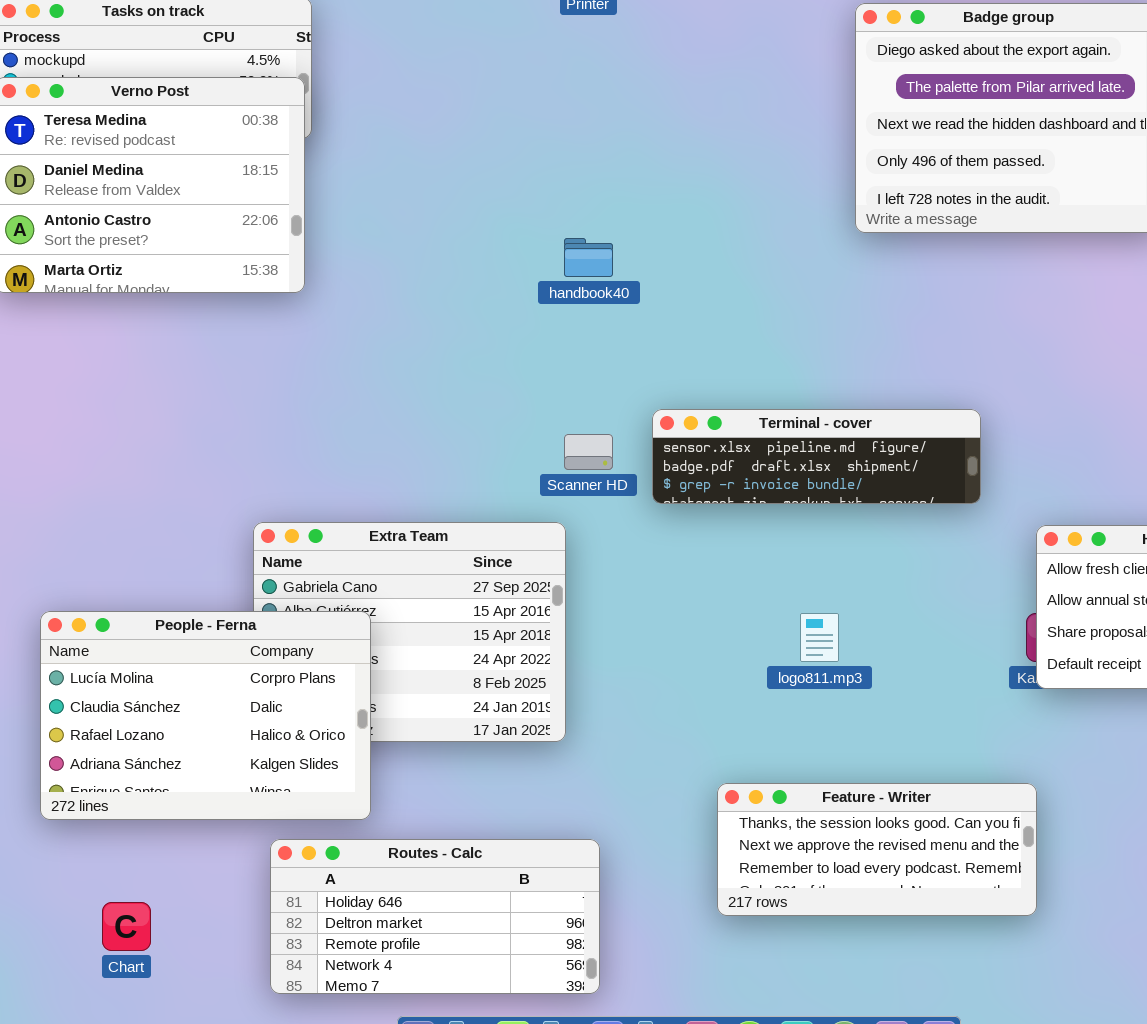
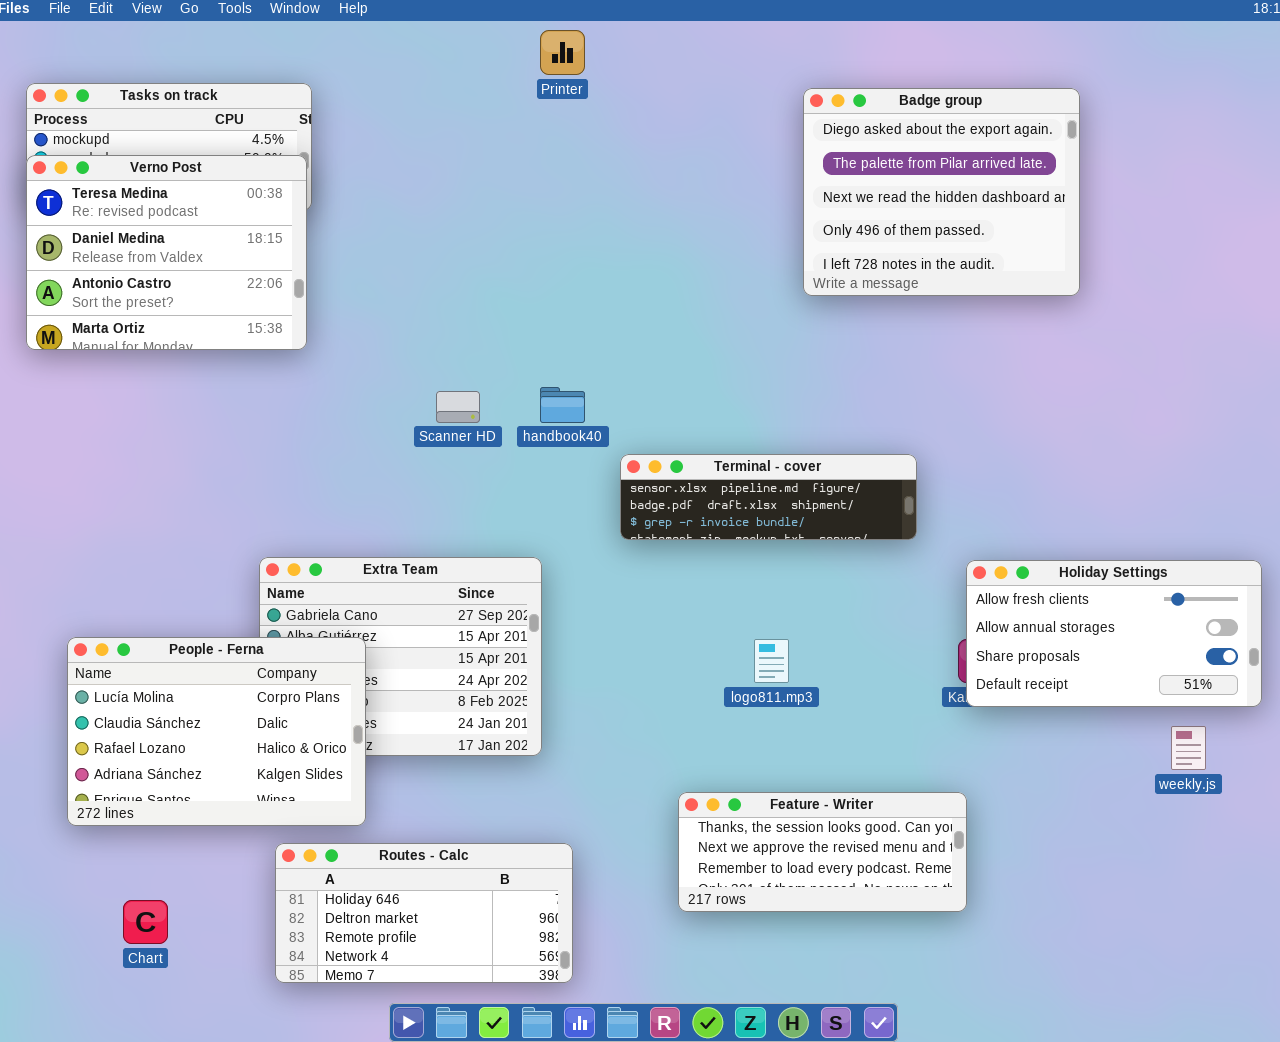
handbook40: [564,238,613,277] -> [540,387,585,423], moved
Scanner HD: [564,434,613,470] -> [436,391,480,423], moved

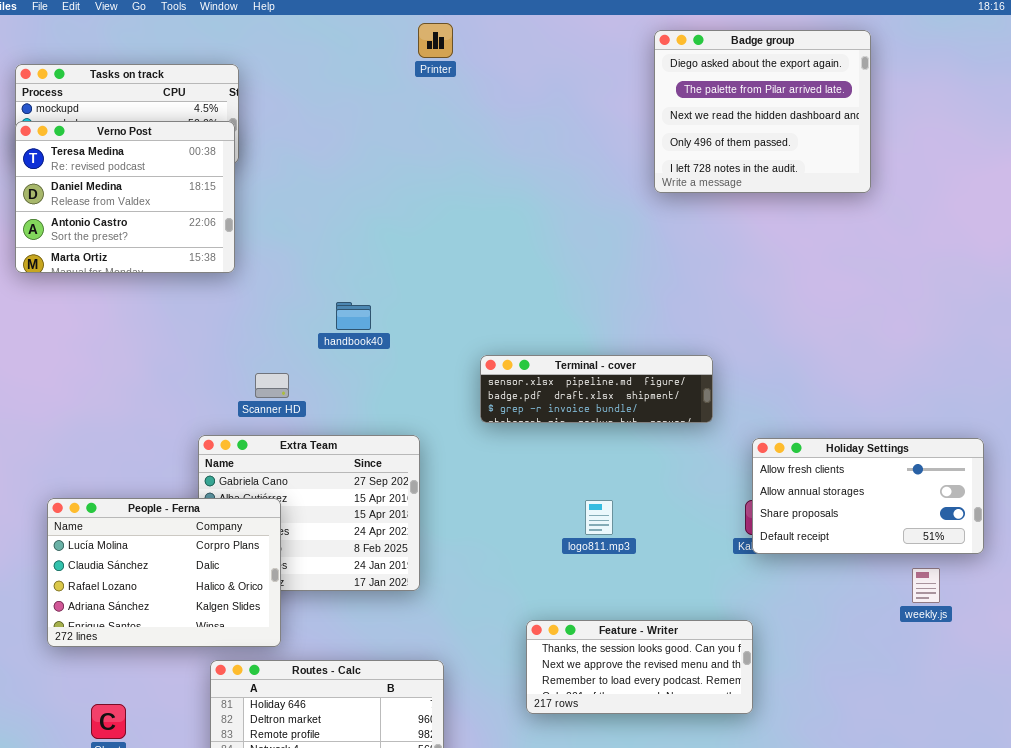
Badge group: [803,88,1080,296] -> [654,30,871,193], moved
handbook40: [540,387,585,423] -> [336,302,371,330], moved
Scanner HD: [436,391,480,423] -> [255,373,289,398], moved

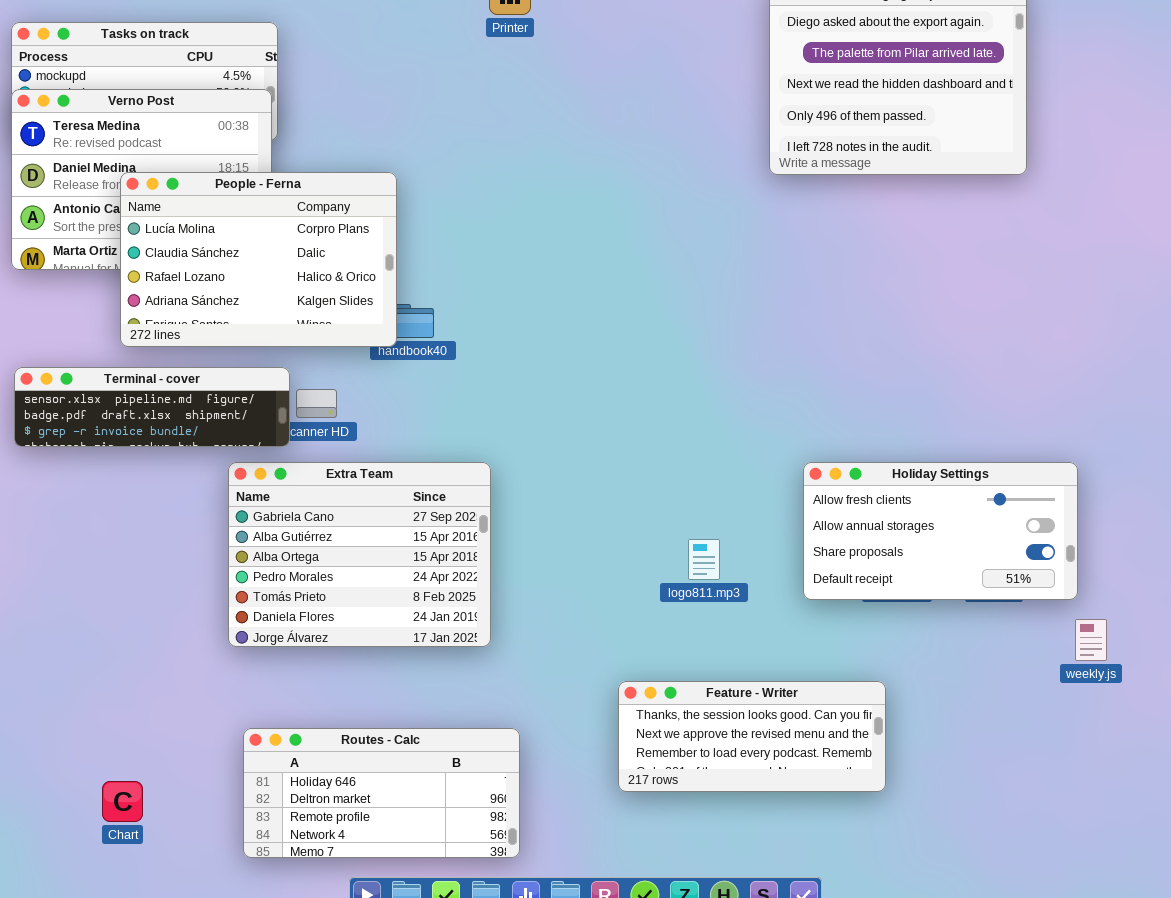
Terminal - cover: [480,355,713,423] -> [14,367,290,447], moved
Holiday Settings: [752,438,984,554] -> [803,462,1078,600], moved
People - Ferna: [47,498,281,647] -> [120,172,397,347], moved

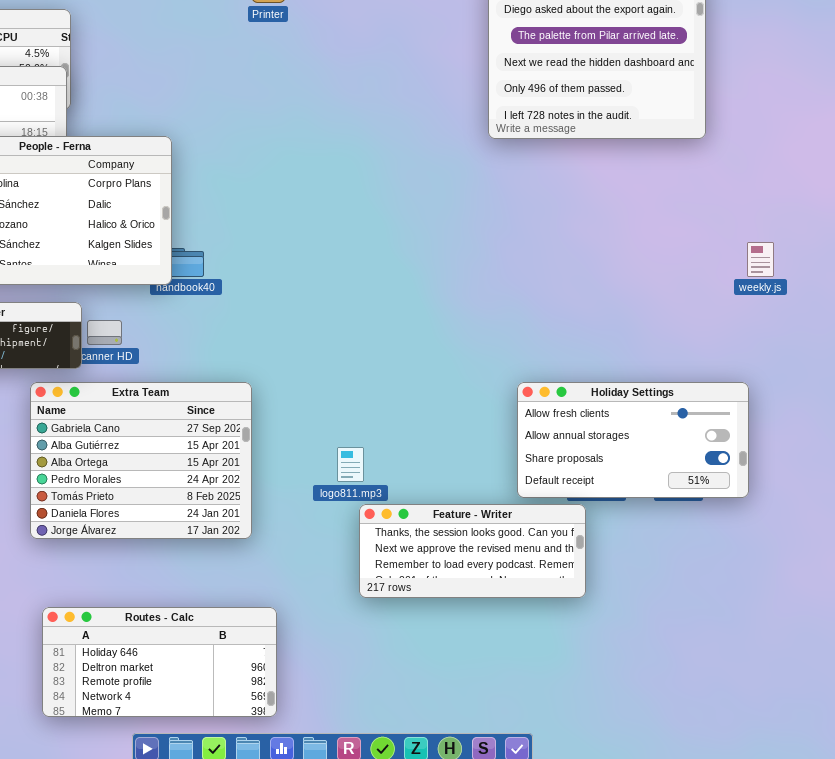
logo811.mp3: [688,539,720,580] -> [337,447,364,482], moved
weekly.js: [1075,619,1107,661] -> [747,242,774,277], moved
Feature - Writer: [618,681,886,792] -> [359,504,586,598], moved

